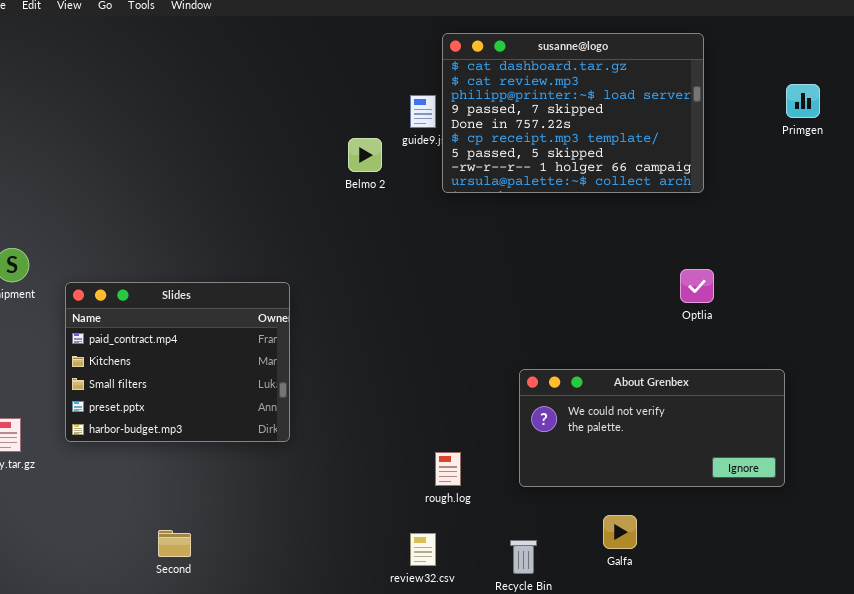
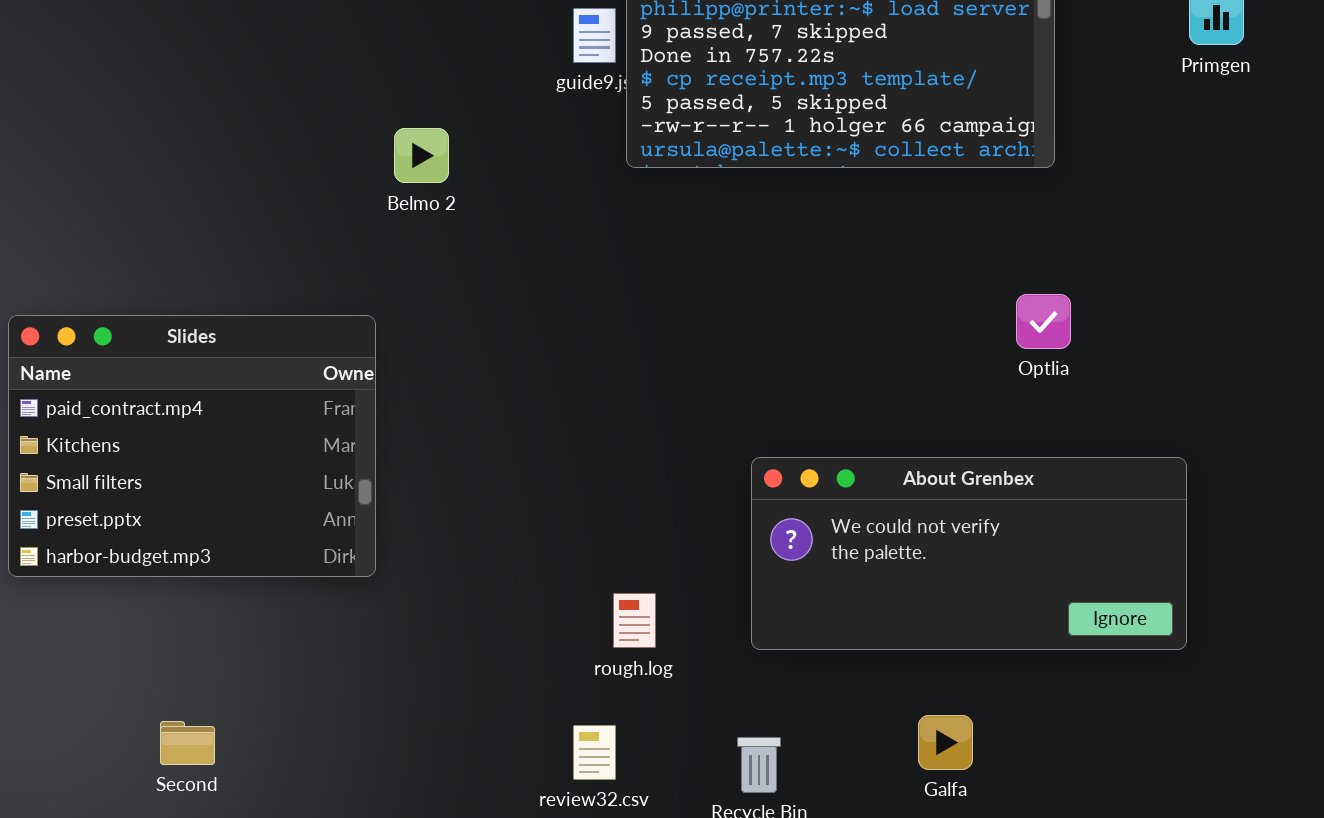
Belmo 2: [348,138,382,172] -> [394,128,449,183], moved
Galfa: [603,515,637,549] -> [918,715,973,770], moved

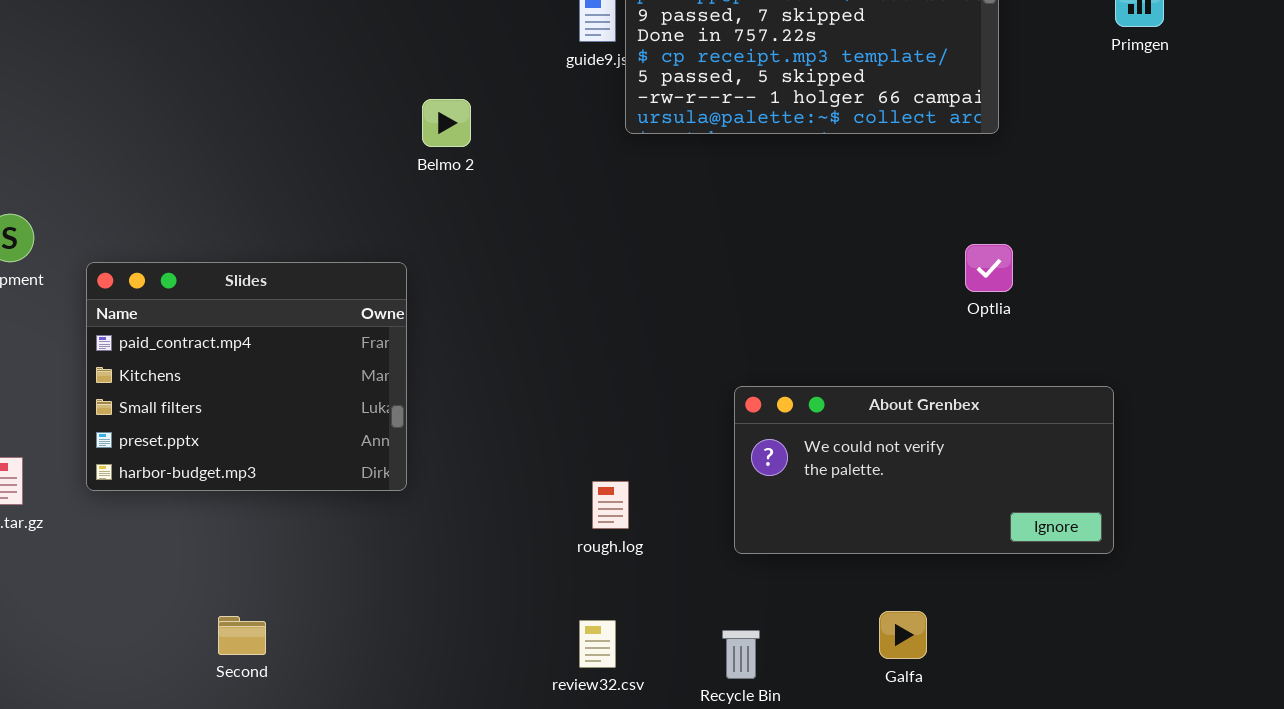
rough.log: [613,593,656,648] -> [592,481,629,529], moved

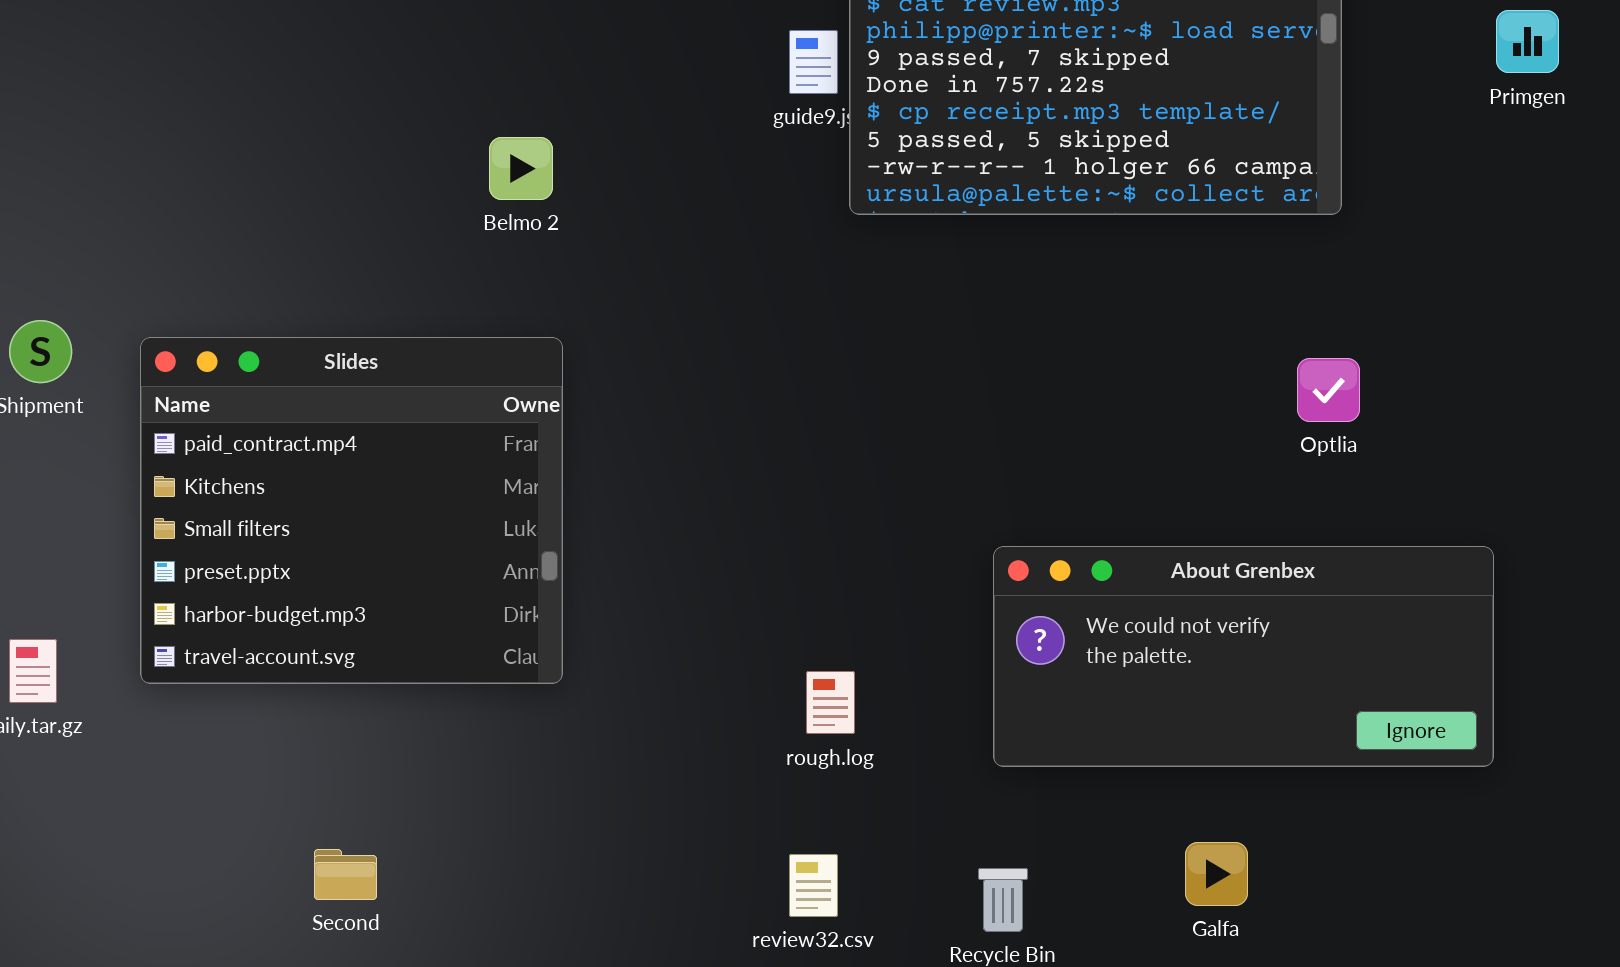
Belmo 2: [422,99,471,147] -> [489,137,553,200], moved
Slides: [86,262,407,491] -> [140,337,563,684], resized

